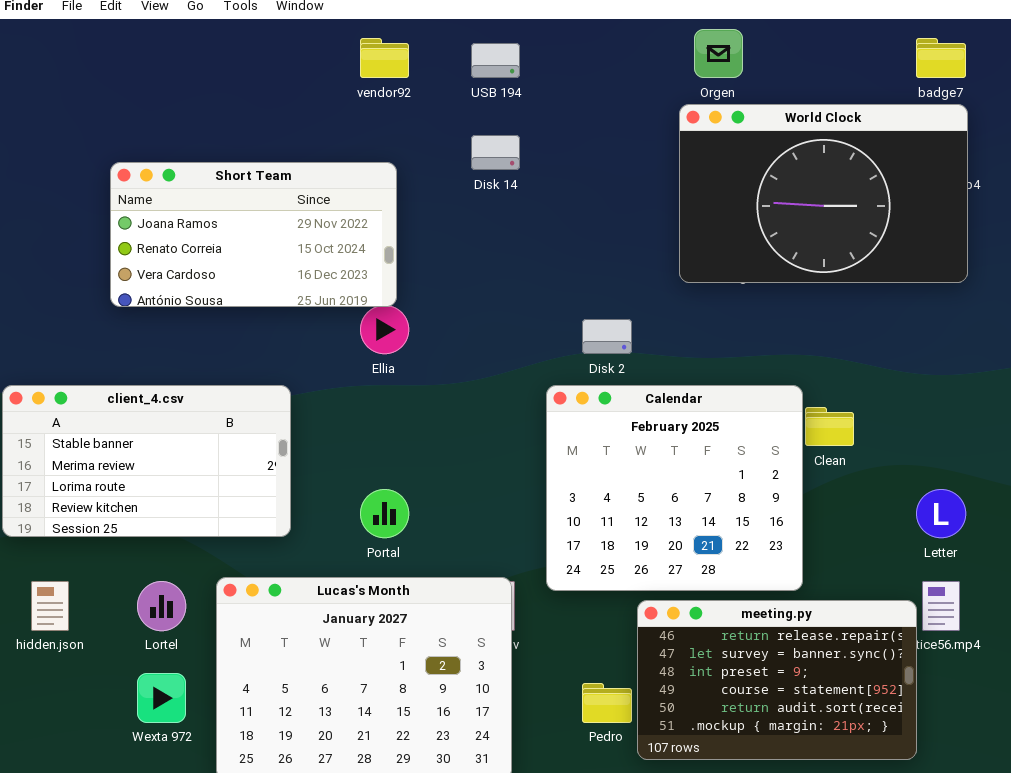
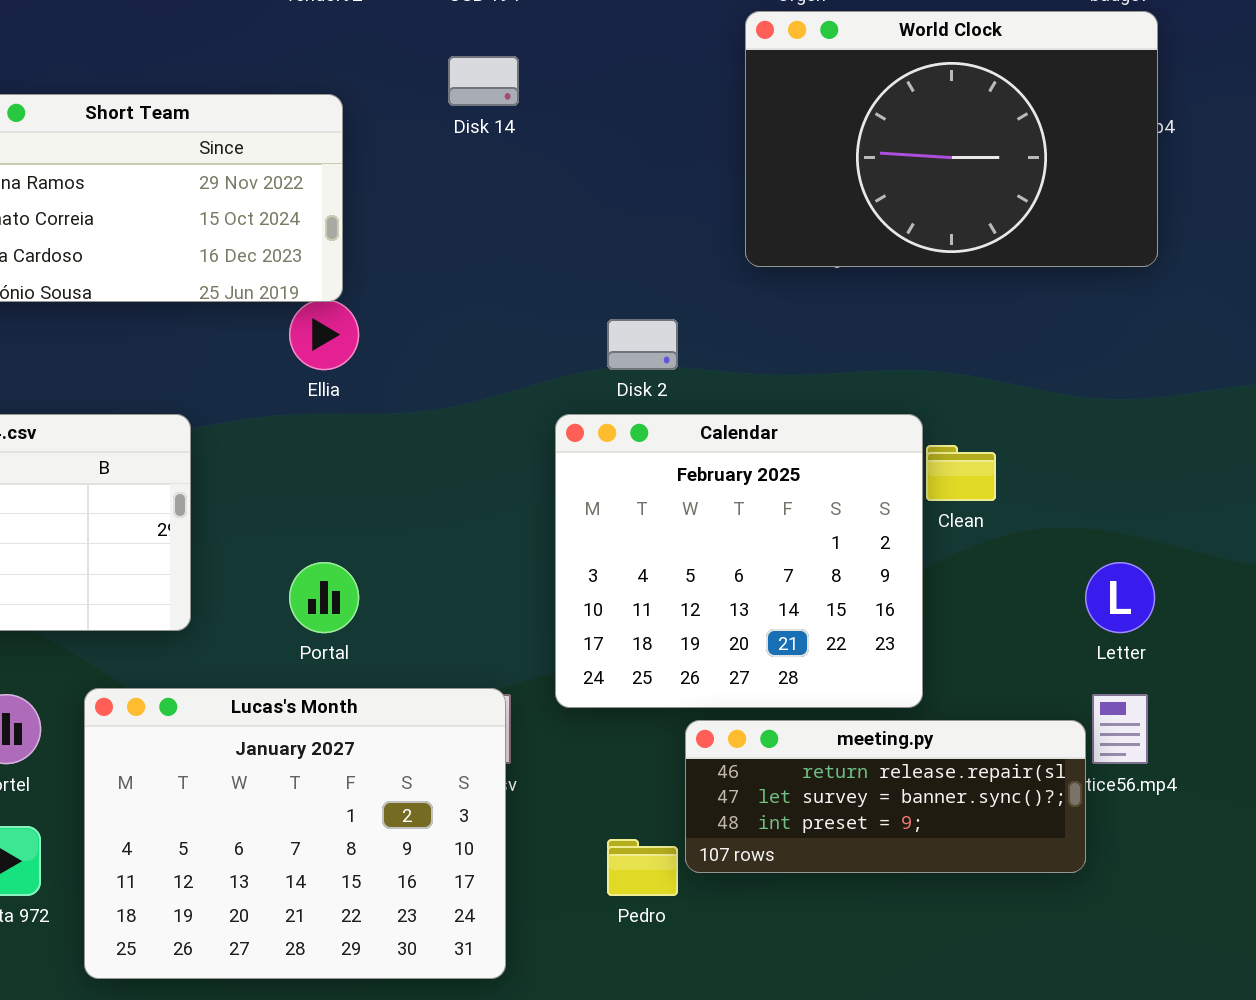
meeting.py: [637,600,917,760] -> [685,720,1086,873], resized

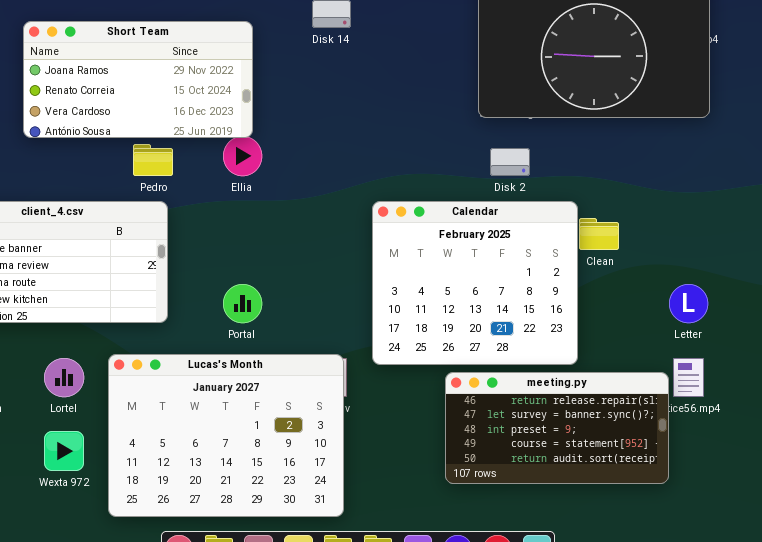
Disk 2: [607,319,678,370] -> [490,148,530,176], moved
meeting.py: [685,720,1086,873] -> [445,372,669,484], resized
Pedro: [607,839,678,896] -> [133,144,173,176], moved

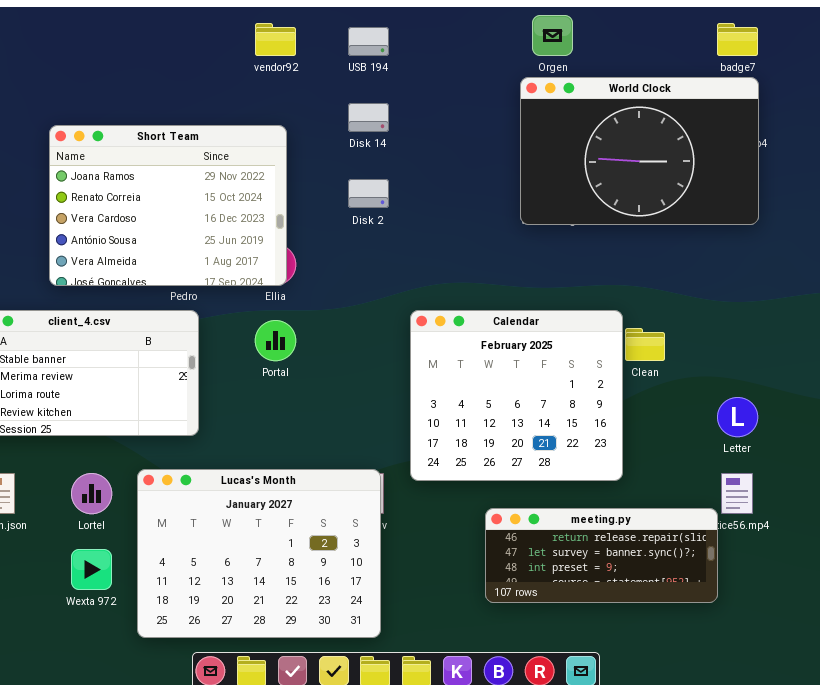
Short Team: [23,21,253,138] -> [49,125,287,286], resized
Disk 2: [490,148,530,176] -> [348,179,389,208], moved
Portal: [223,284,262,323] -> [255,320,296,361], moved
meeting.py: [445,372,669,484] -> [485,508,718,603], resized

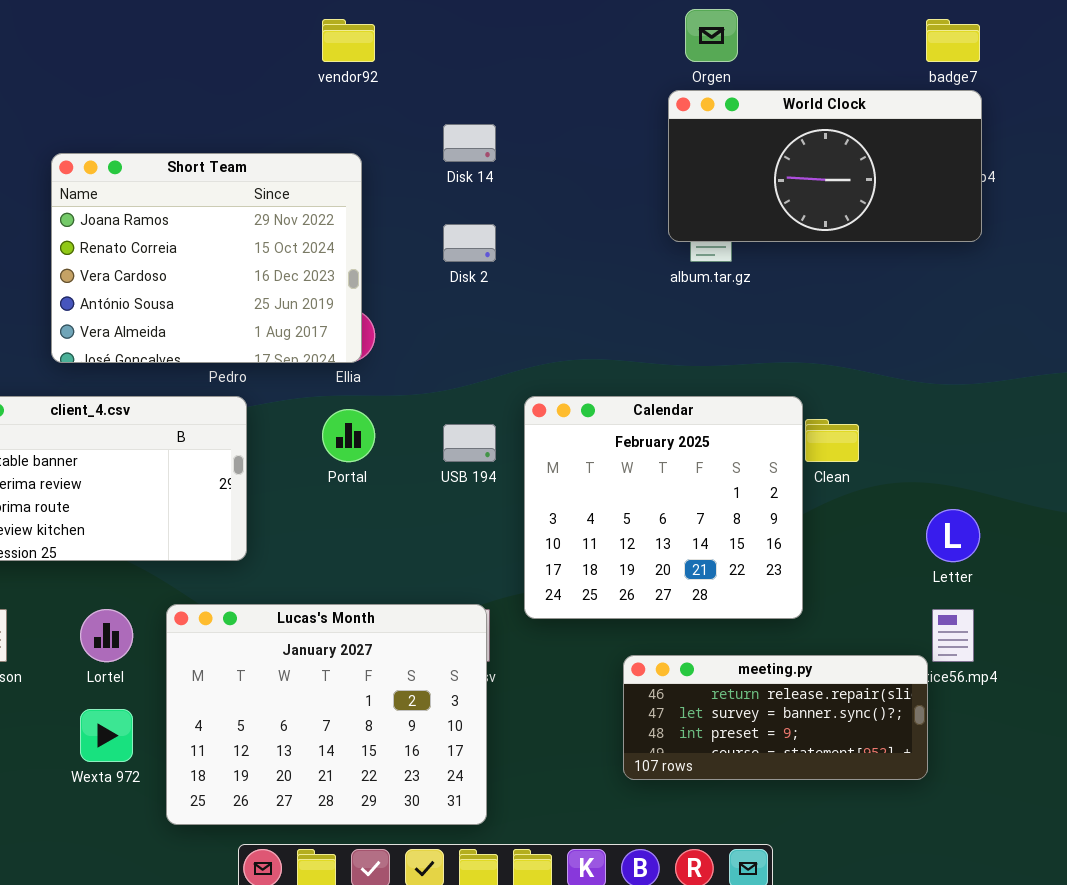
USB 194: [348,27,389,56] -> [443,424,496,462], moved
World Clock: [520,77,759,225] -> [668,90,982,242], resized

